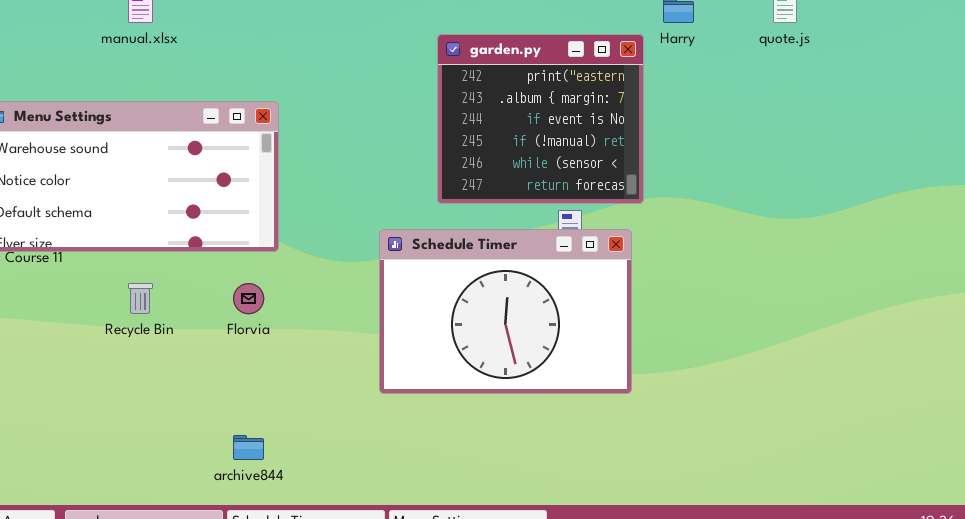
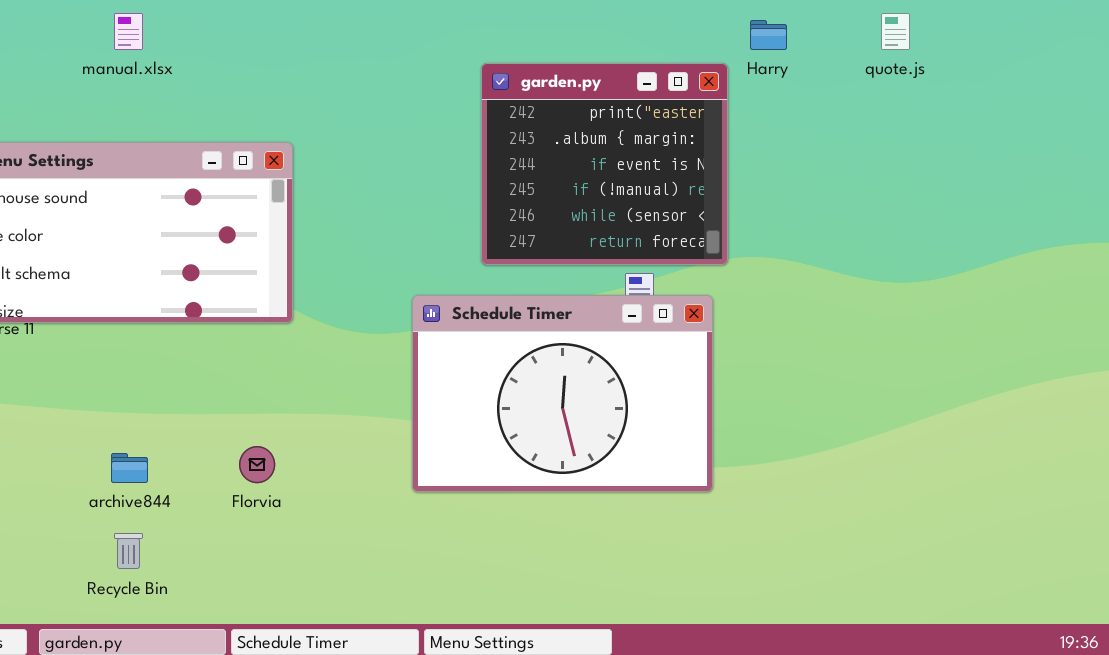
Recycle Bin: [128,283,153,314] -> [114,533,143,569], moved
Florvia: [233,283,264,314] -> [239,446,275,483], moved
archive844: [233,435,264,460] -> [111,453,148,483], moved

